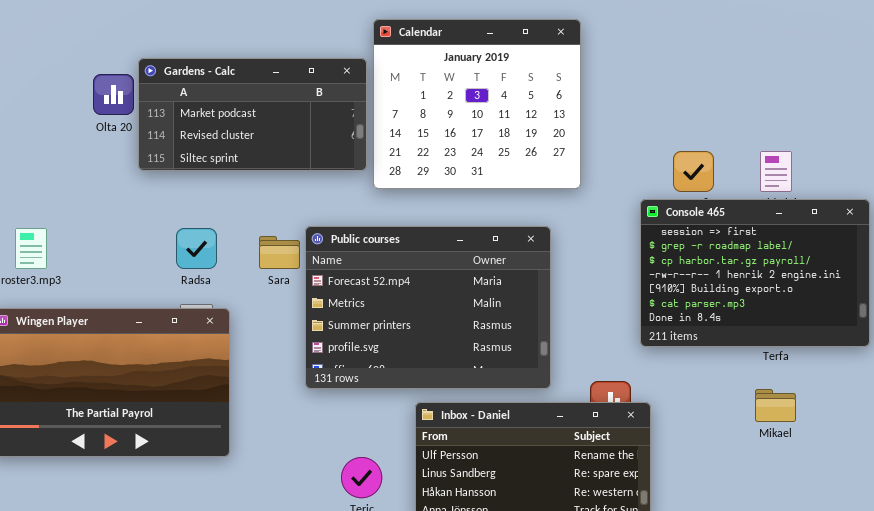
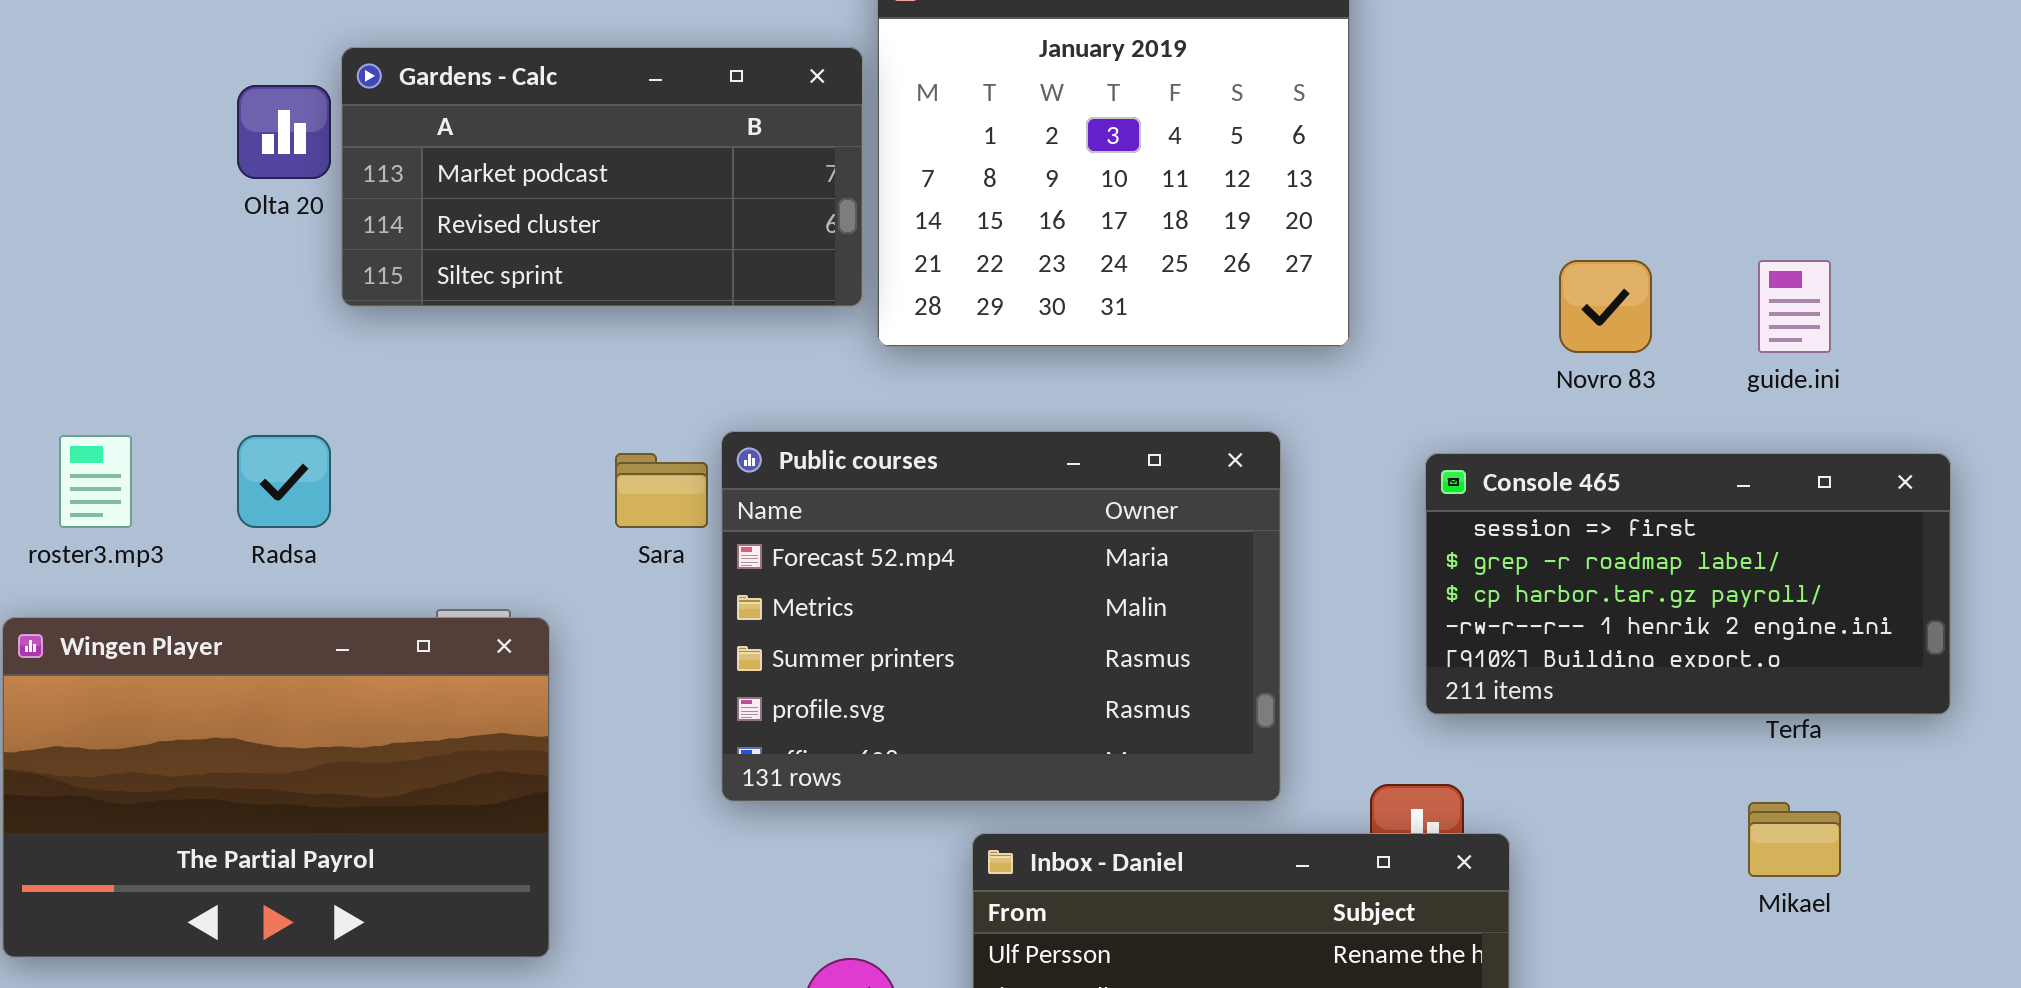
Console 465: [640,199,870,347] -> [1425,453,1951,715], moved, resized
Radsa: [176,228,217,269] -> [237,435,331,528], moved

